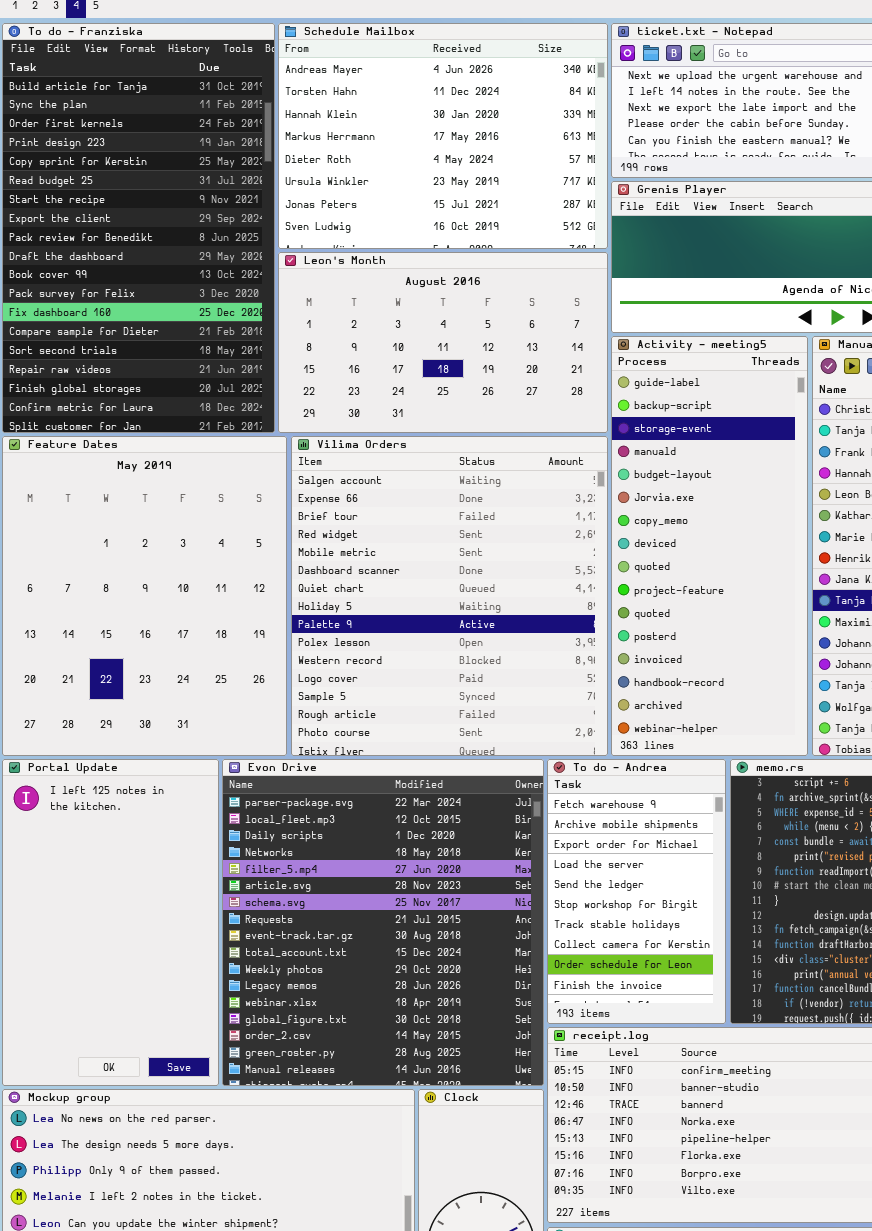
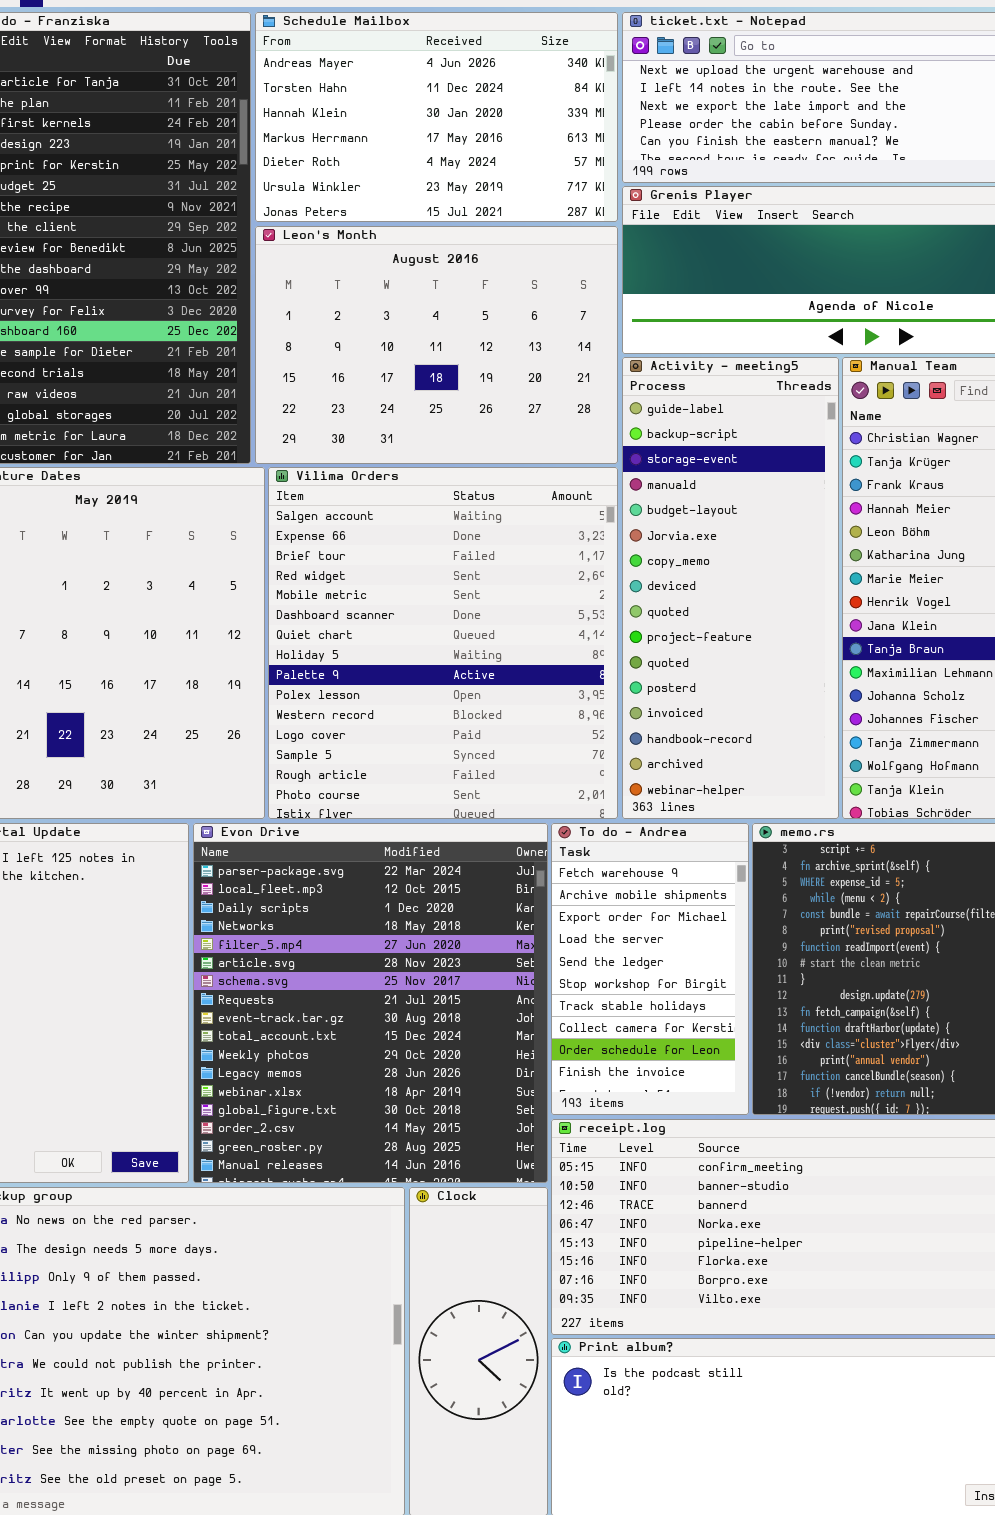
Schedule Mailbox: [278,23,608,249] -> [255,12,618,222], resized
Leon's Month: [278,252,608,433] -> [255,226,618,464], resized

